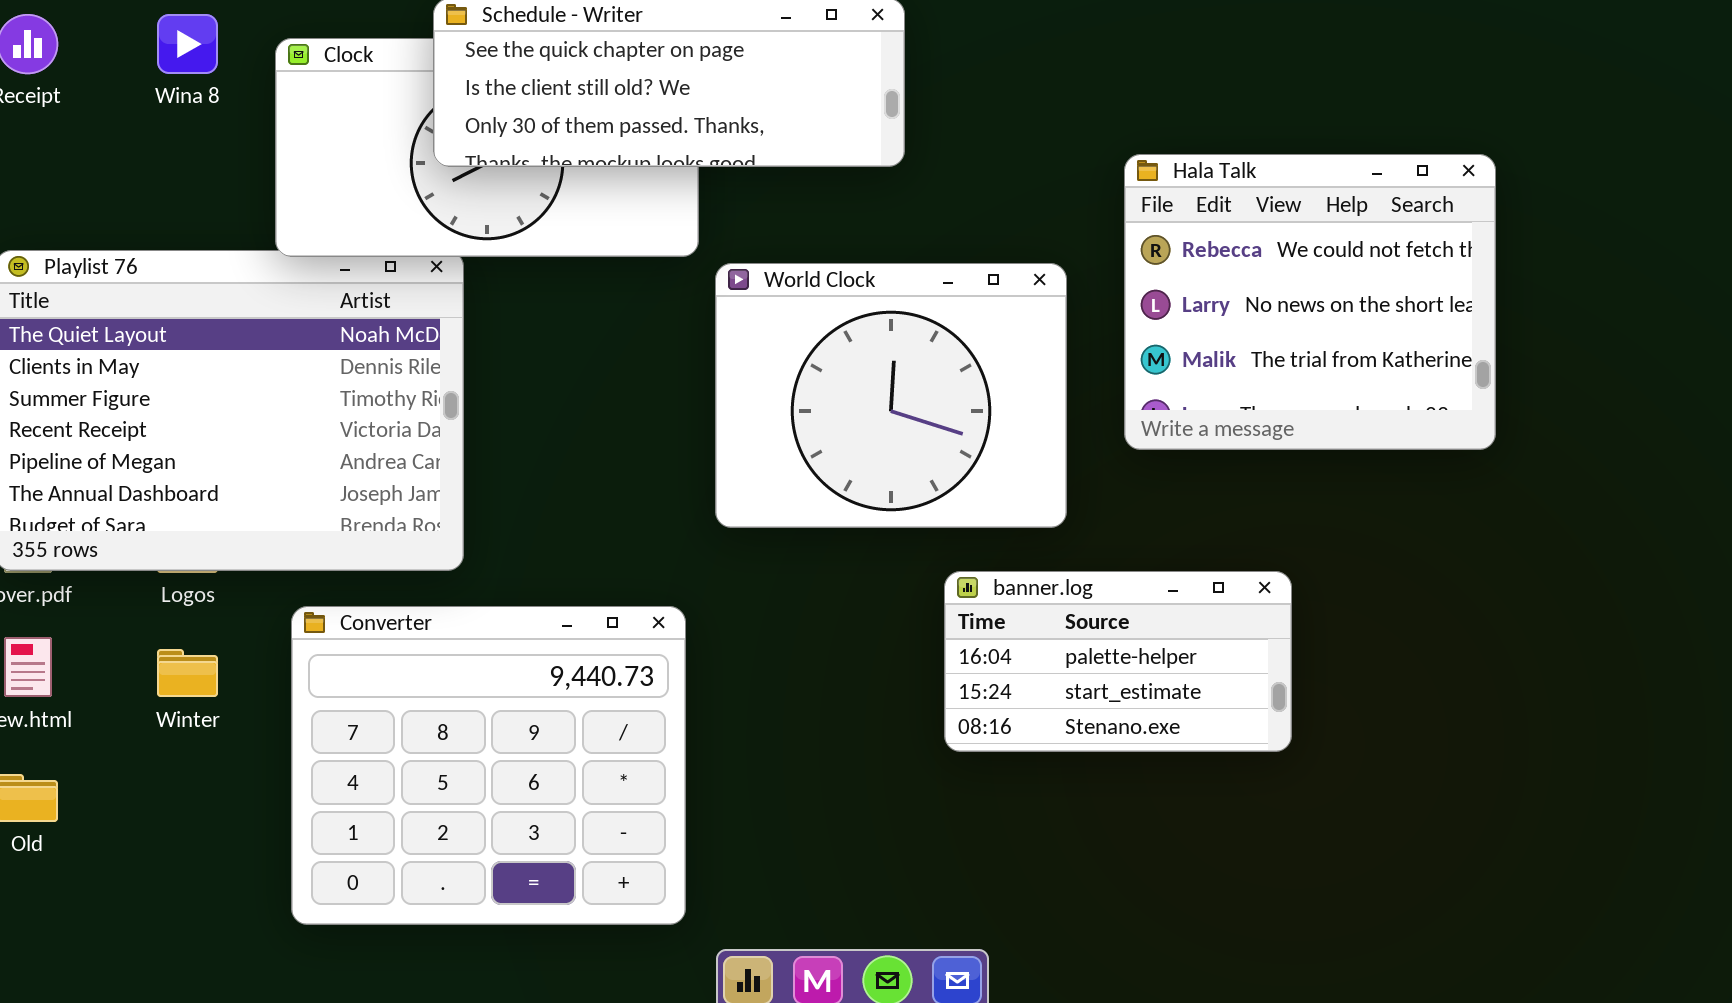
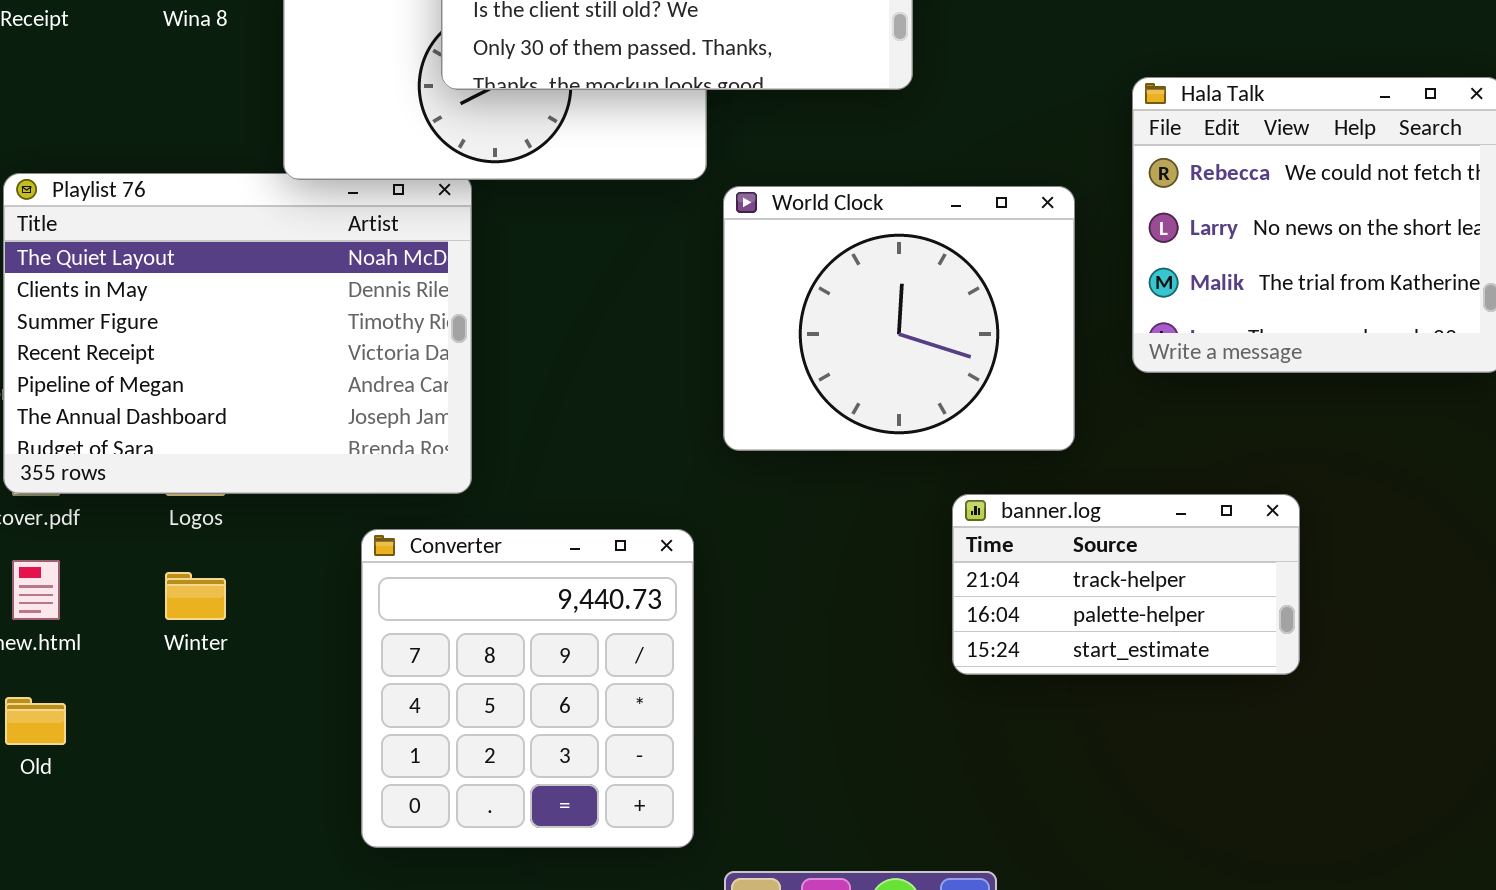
banner.log: [944,571,1292,752] -> [952,494,1300,675], scrolled up 1 row
Converter: [291,606,686,925] -> [361,529,694,848], resized

